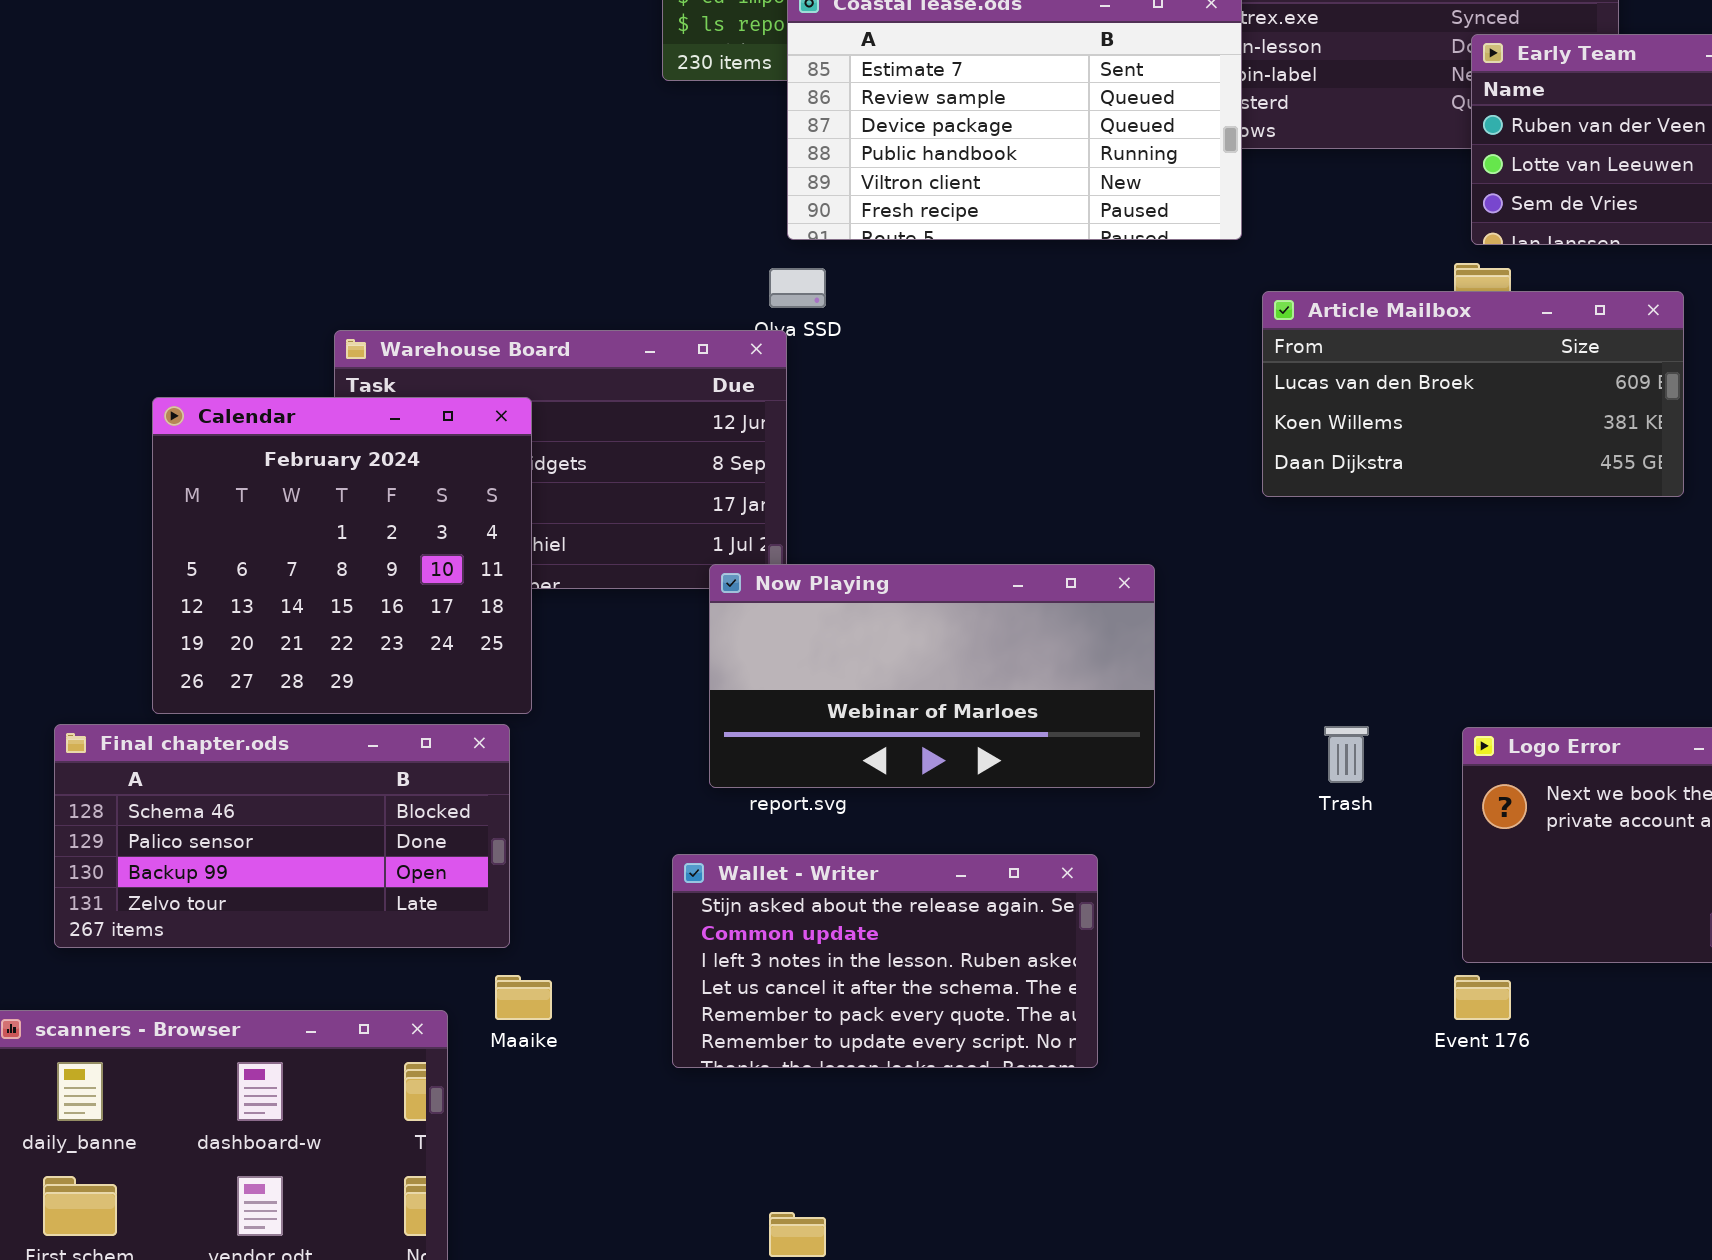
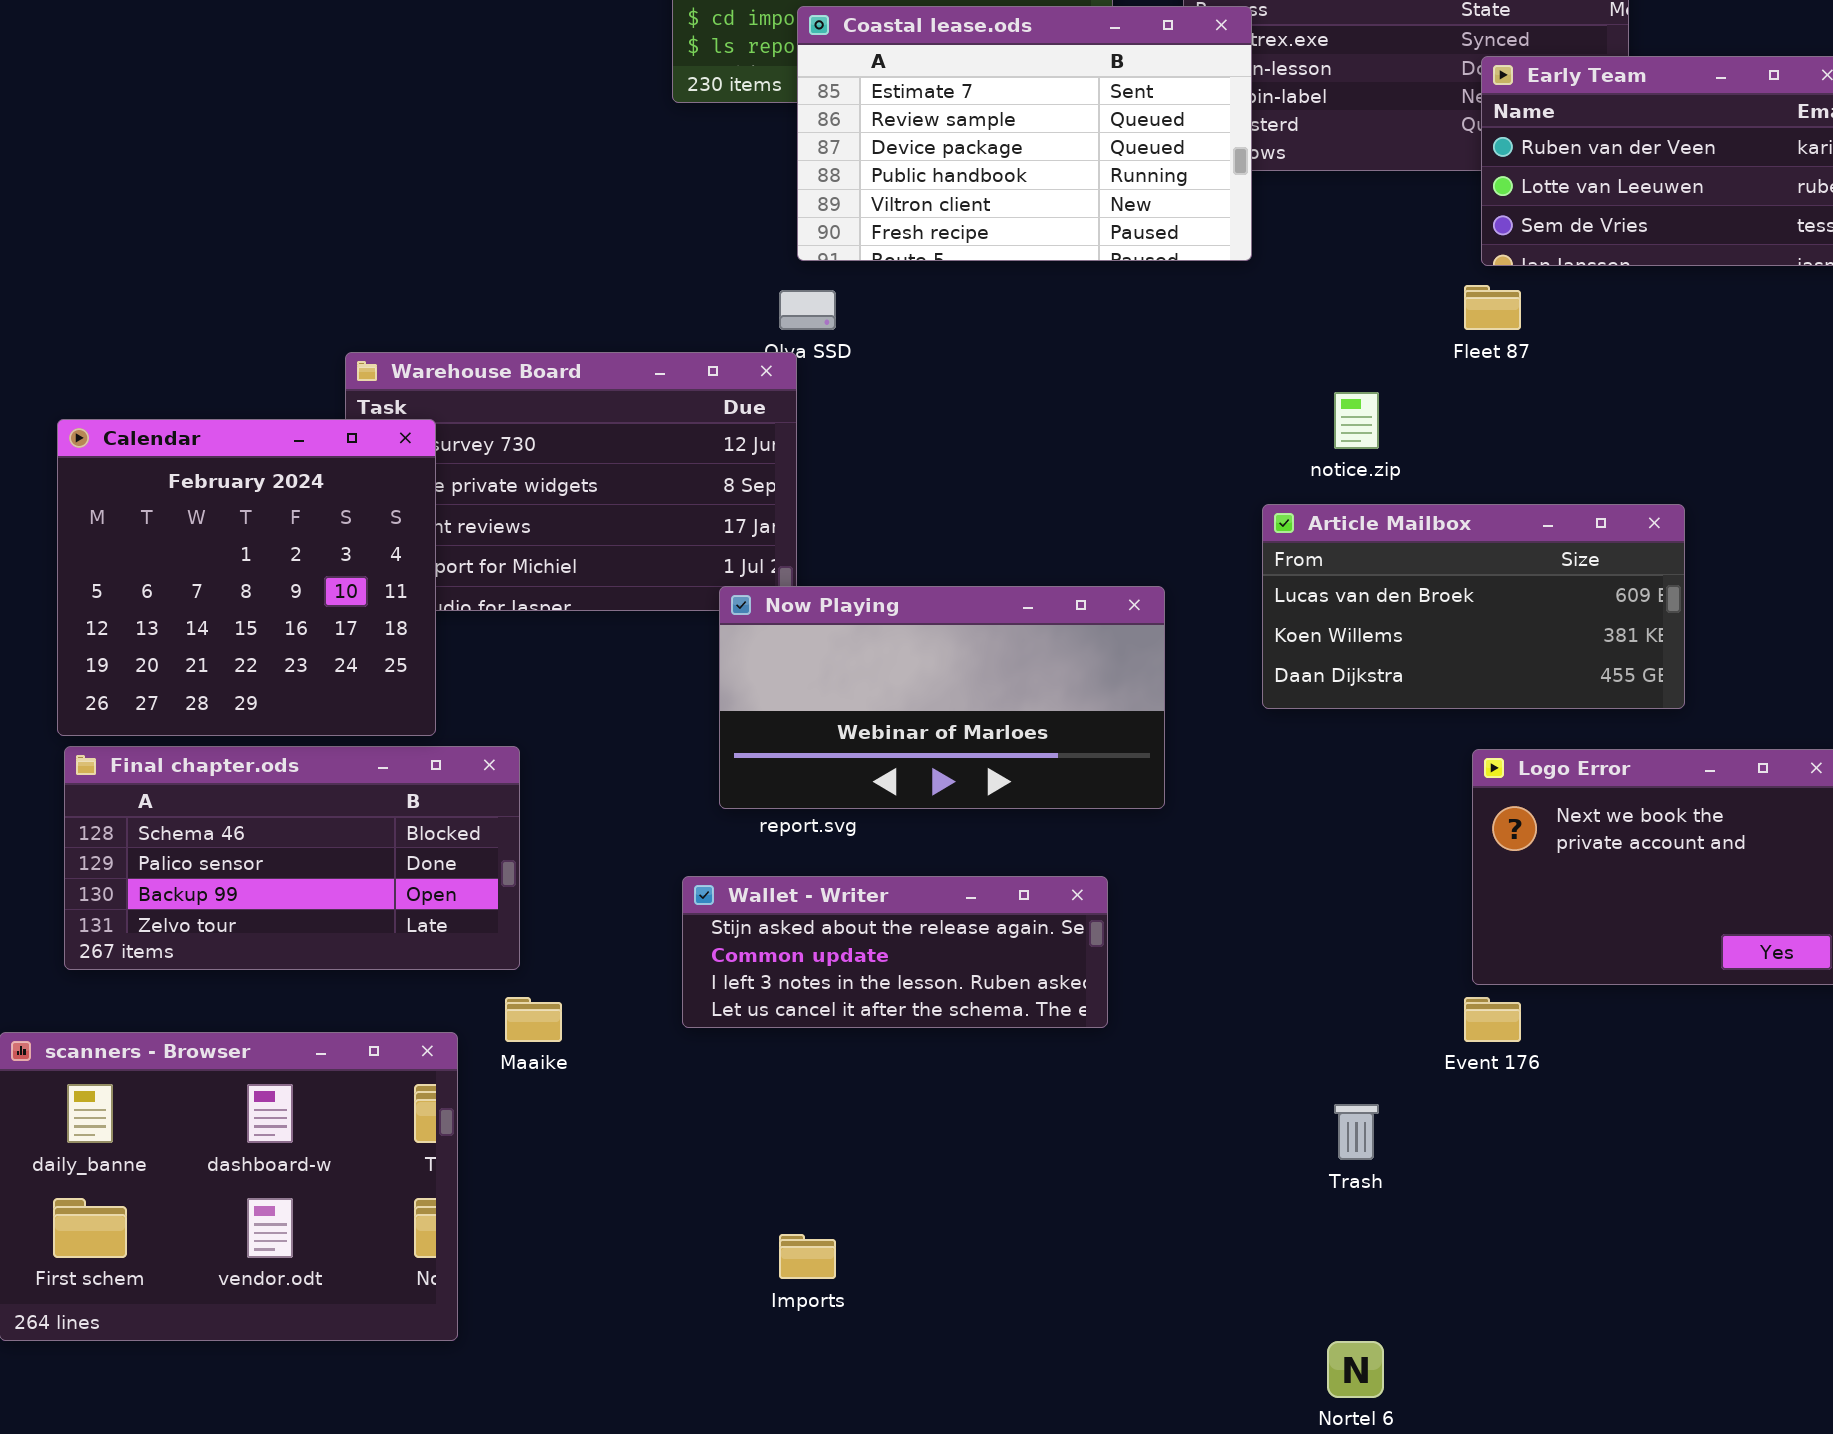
Article Mailbox: [1262,291,1684,497] -> [1262,504,1685,709], moved
Calendar: [152,397,532,714] -> [57,419,436,736], moved
Trash: [1324,726,1369,783] -> [1334,1104,1379,1160], moved
Wallet - Writer: [672,854,1098,1068] -> [682,876,1108,1028], resized

